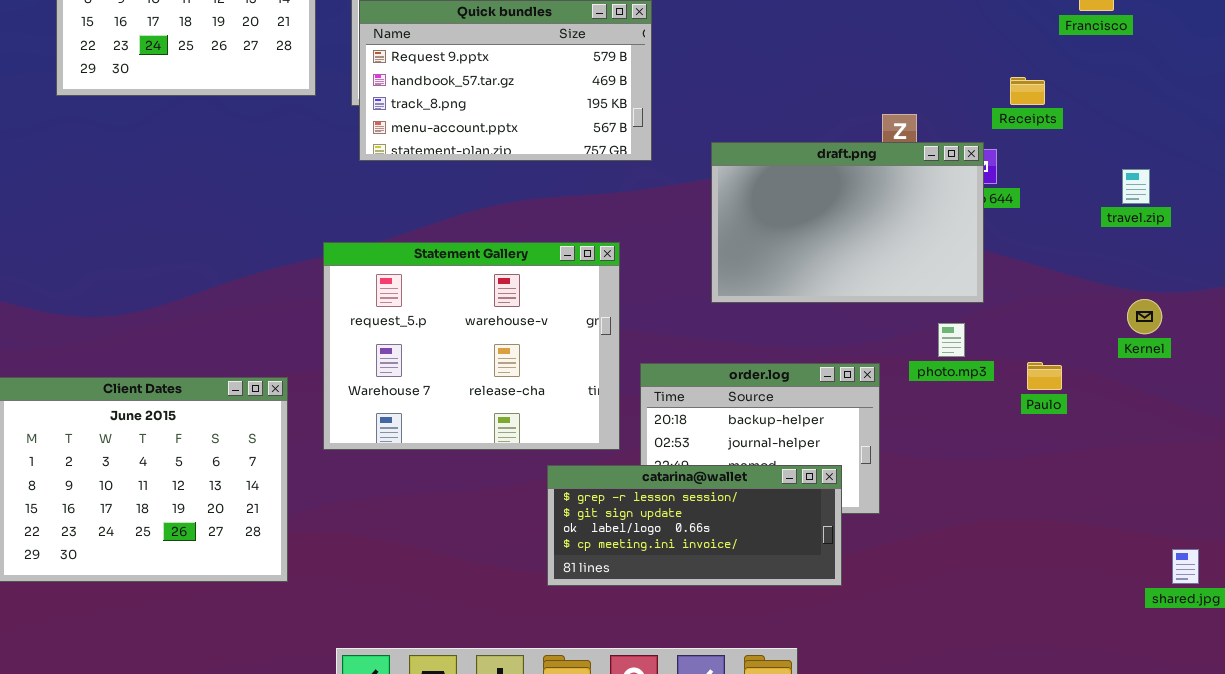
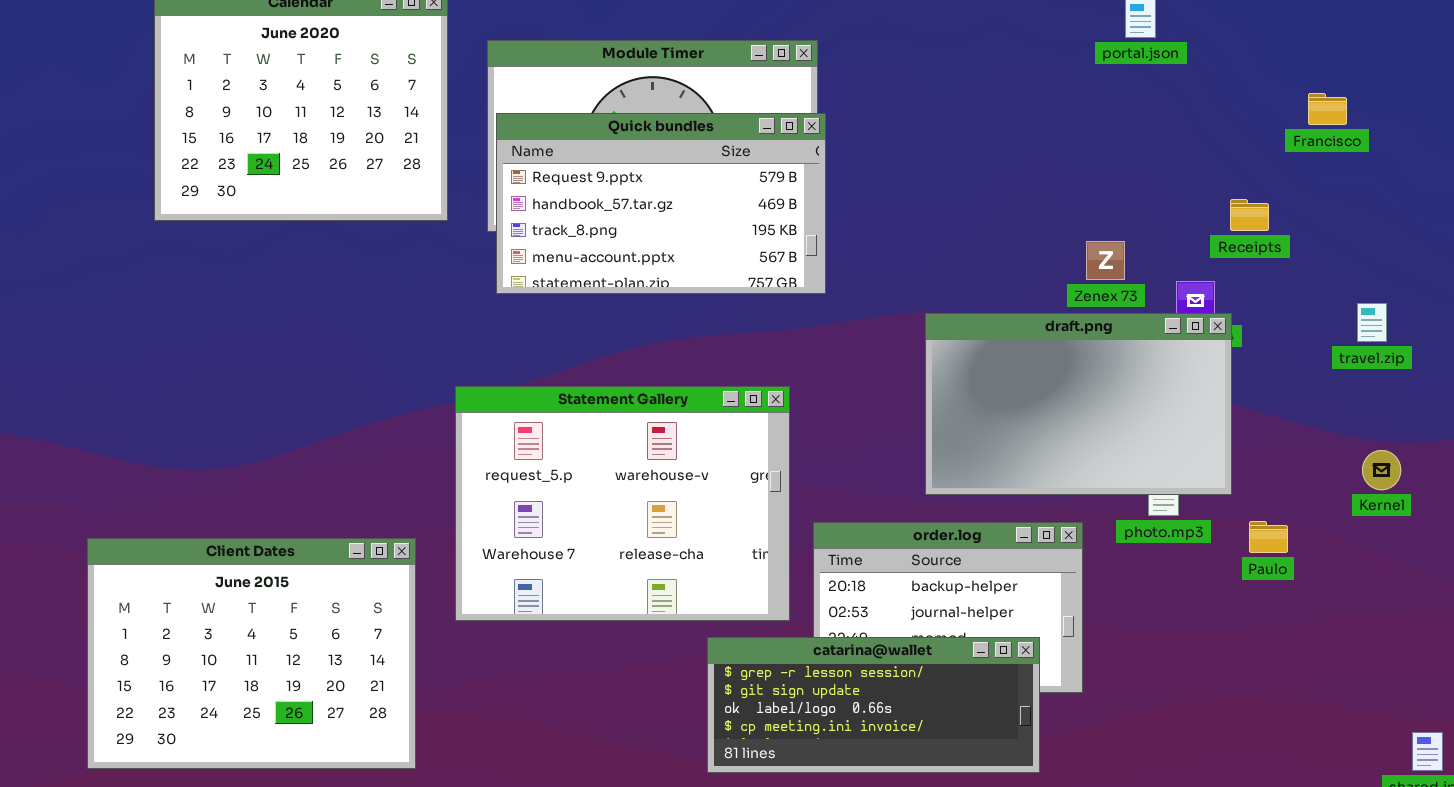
draft.png: [711,142,984,303] -> [925,313,1232,495], moved

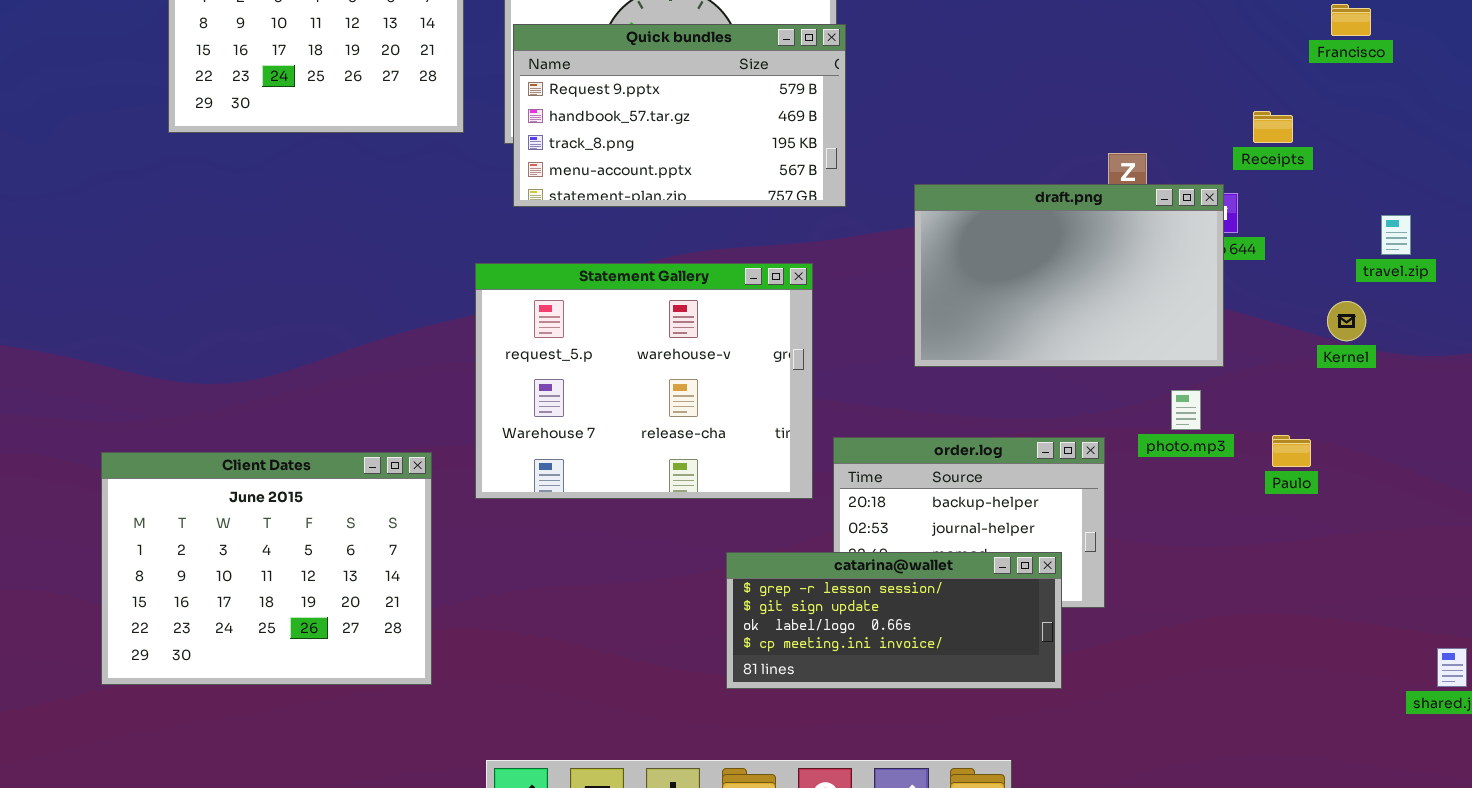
draft.png: [925,313,1232,495] -> [914,184,1224,367], moved
Statement Gallery: [455,386,790,621] -> [475,263,813,499], moved
Kernel: [1362,450,1401,490] -> [1327,301,1366,341], moved

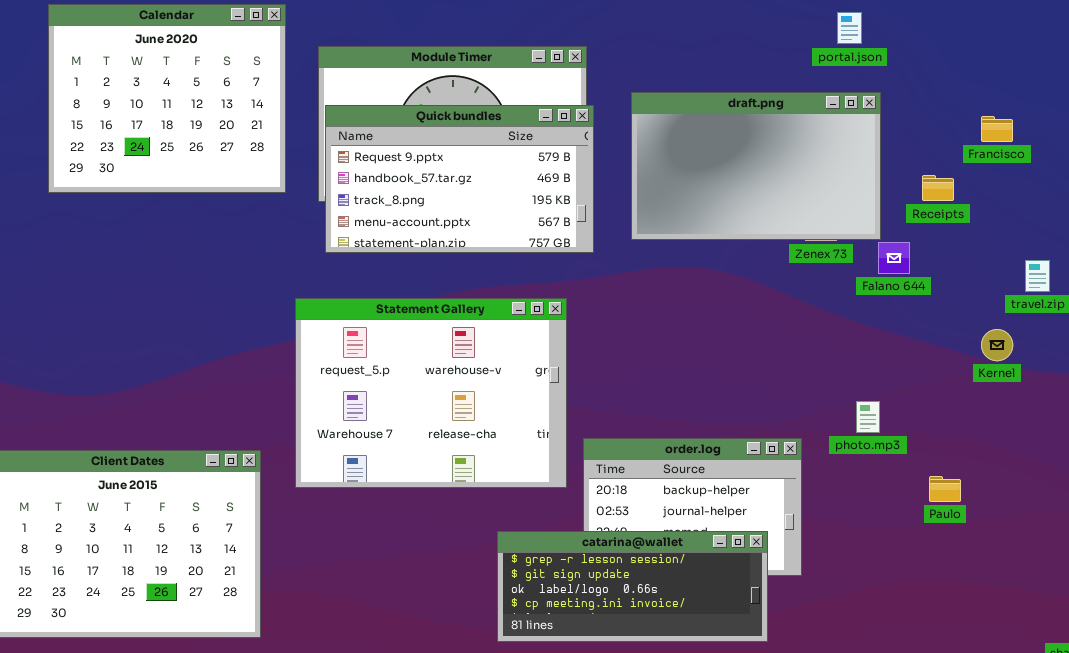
Francisco: [1331,4,1371,36] -> [981,116,1013,142], moved
draft.png: [914,184,1224,367] -> [631,92,881,240], moved
Paulo: [1272,435,1311,467] -> [929,476,961,502], moved

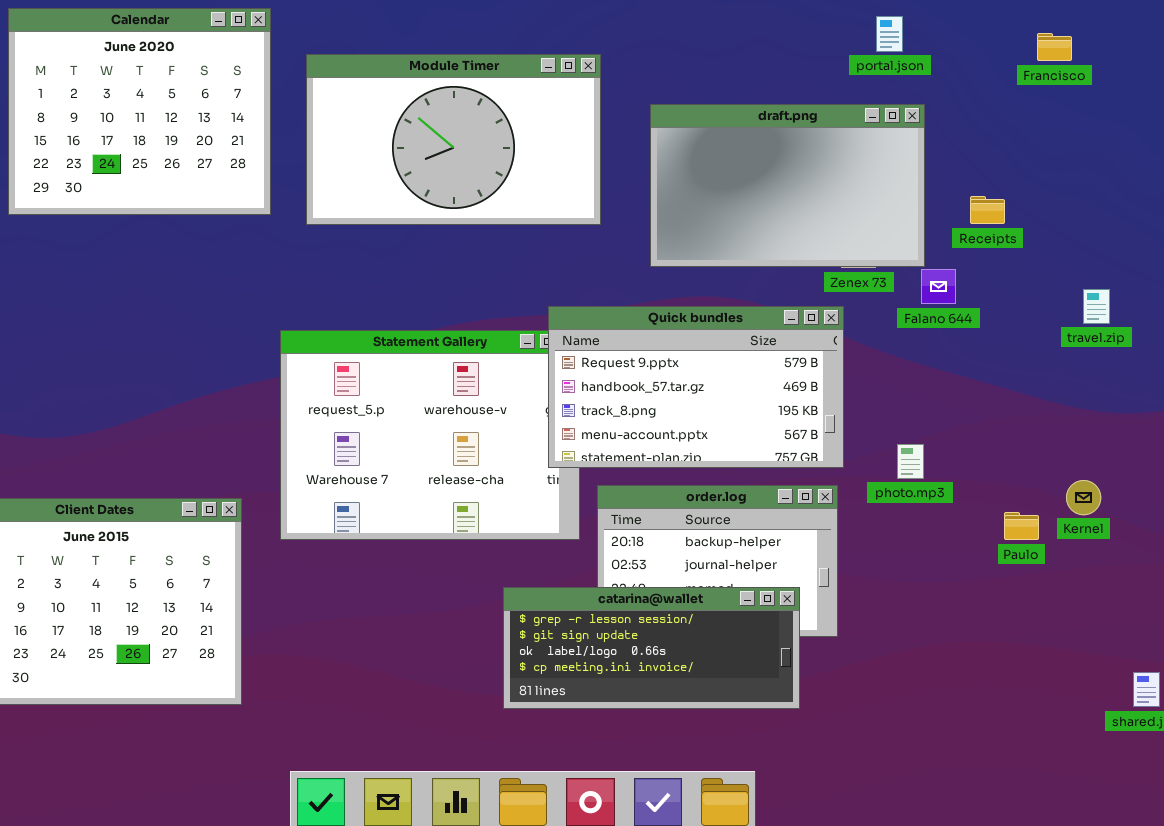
Quick bundles: [325,105,594,253] -> [548,306,844,468], moved
Francisco: [981,116,1013,142] -> [1037,33,1072,61], moved
Kernel: [981,329,1013,361] -> [1066,480,1101,515], moved
Paulo: [929,476,961,502] -> [1004,512,1039,540], moved

